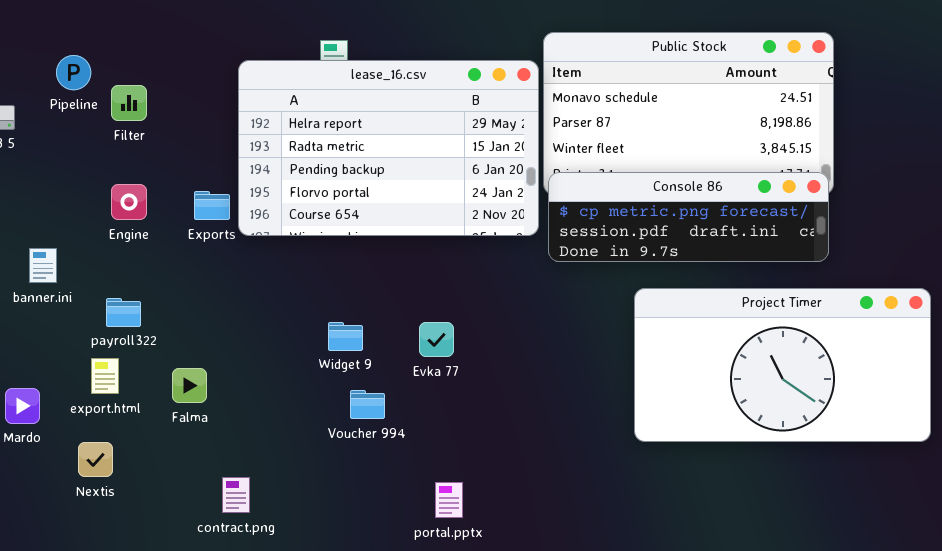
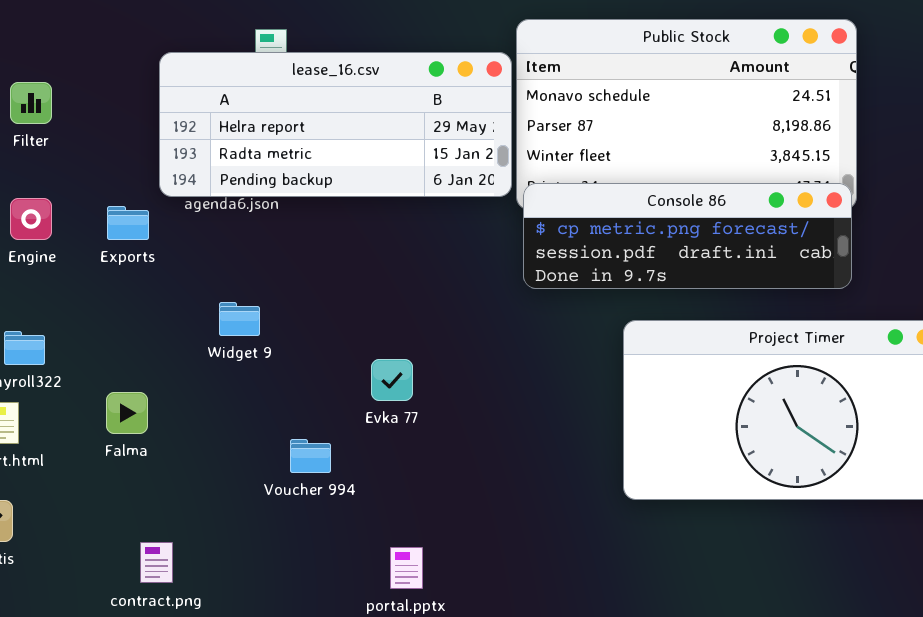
lease_16.csv: [238,60,539,236] -> [159,52,512,197], resized
Widget 9: [328,322,363,351] -> [219,302,260,336], moved
Falma: [172,368,207,403] -> [106,392,148,434], moved

